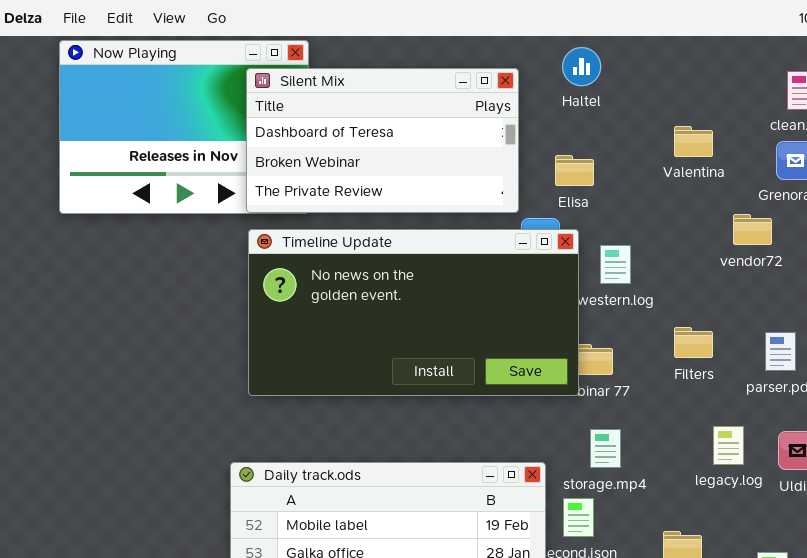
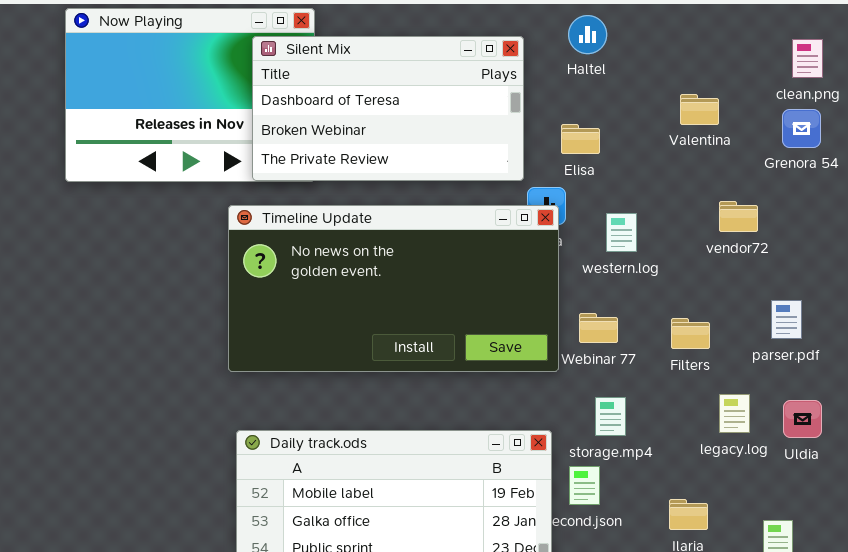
vendor72: [733,214,772,245] -> [719,201,758,232], moved
Timeline Update: [248,229,579,396] -> [228,205,559,372], moved
Filters: [674,327,713,358] -> [671,318,710,349], moved

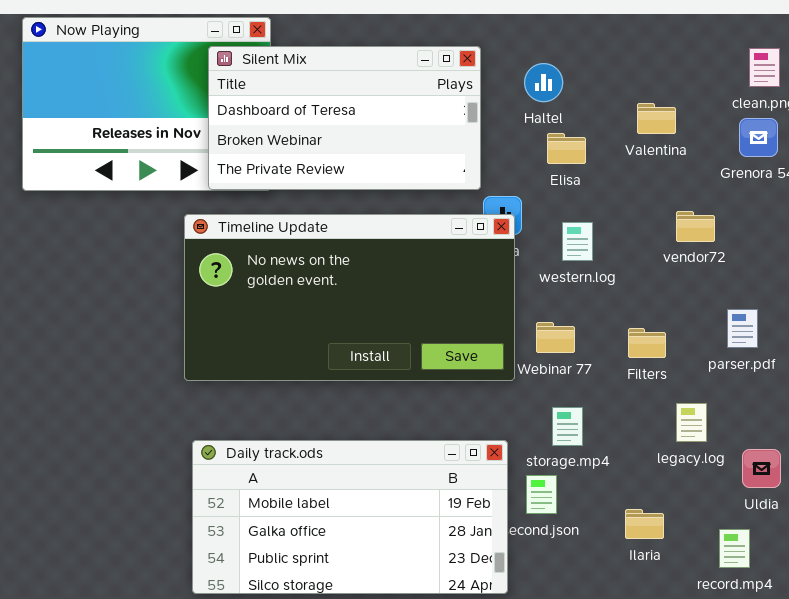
Haltel: [568,15,607,54] -> [524,63,563,102], moved
Elisa: [561,124,600,154] -> [547,133,586,164], moved
Uldia: [783,400,822,438] -> [742,449,781,488], moved

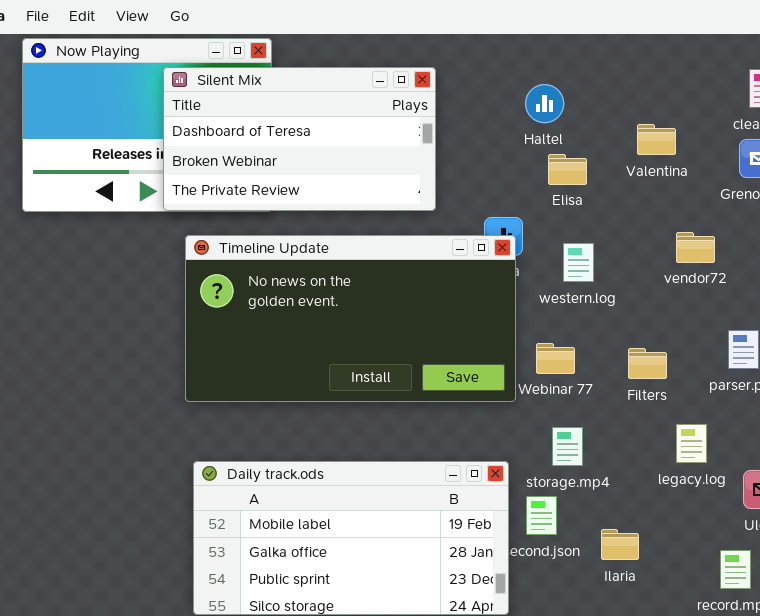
Silent Mix: [208,46,481,190] -> [163,67,436,211], moved
Ilaria: [625,509,664,539] -> [601,529,639,560], moved

